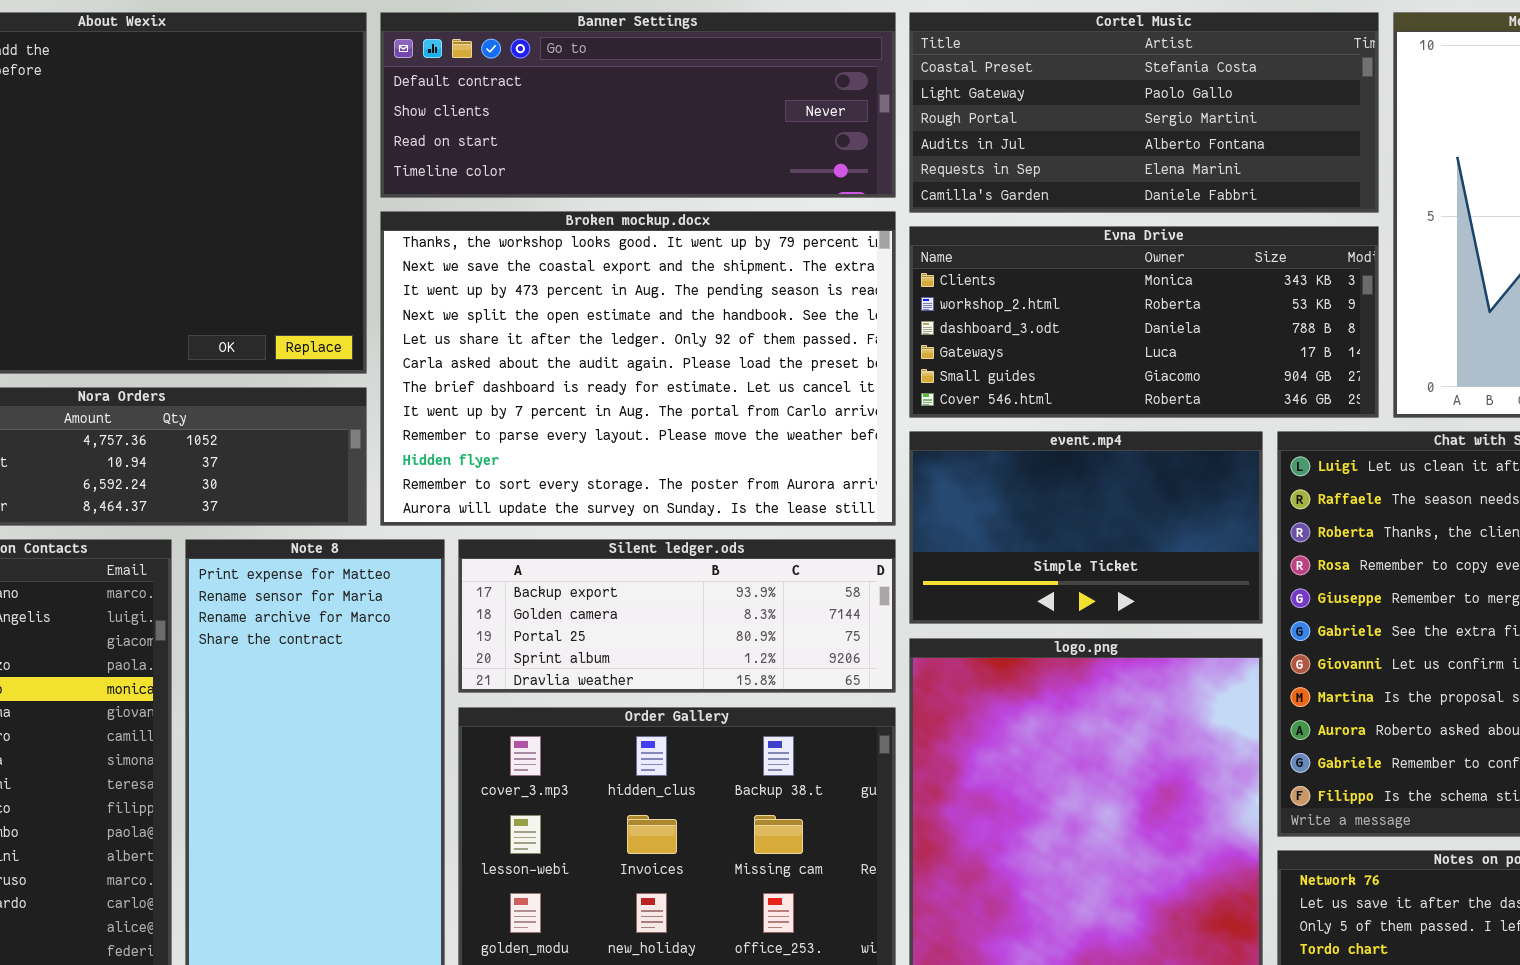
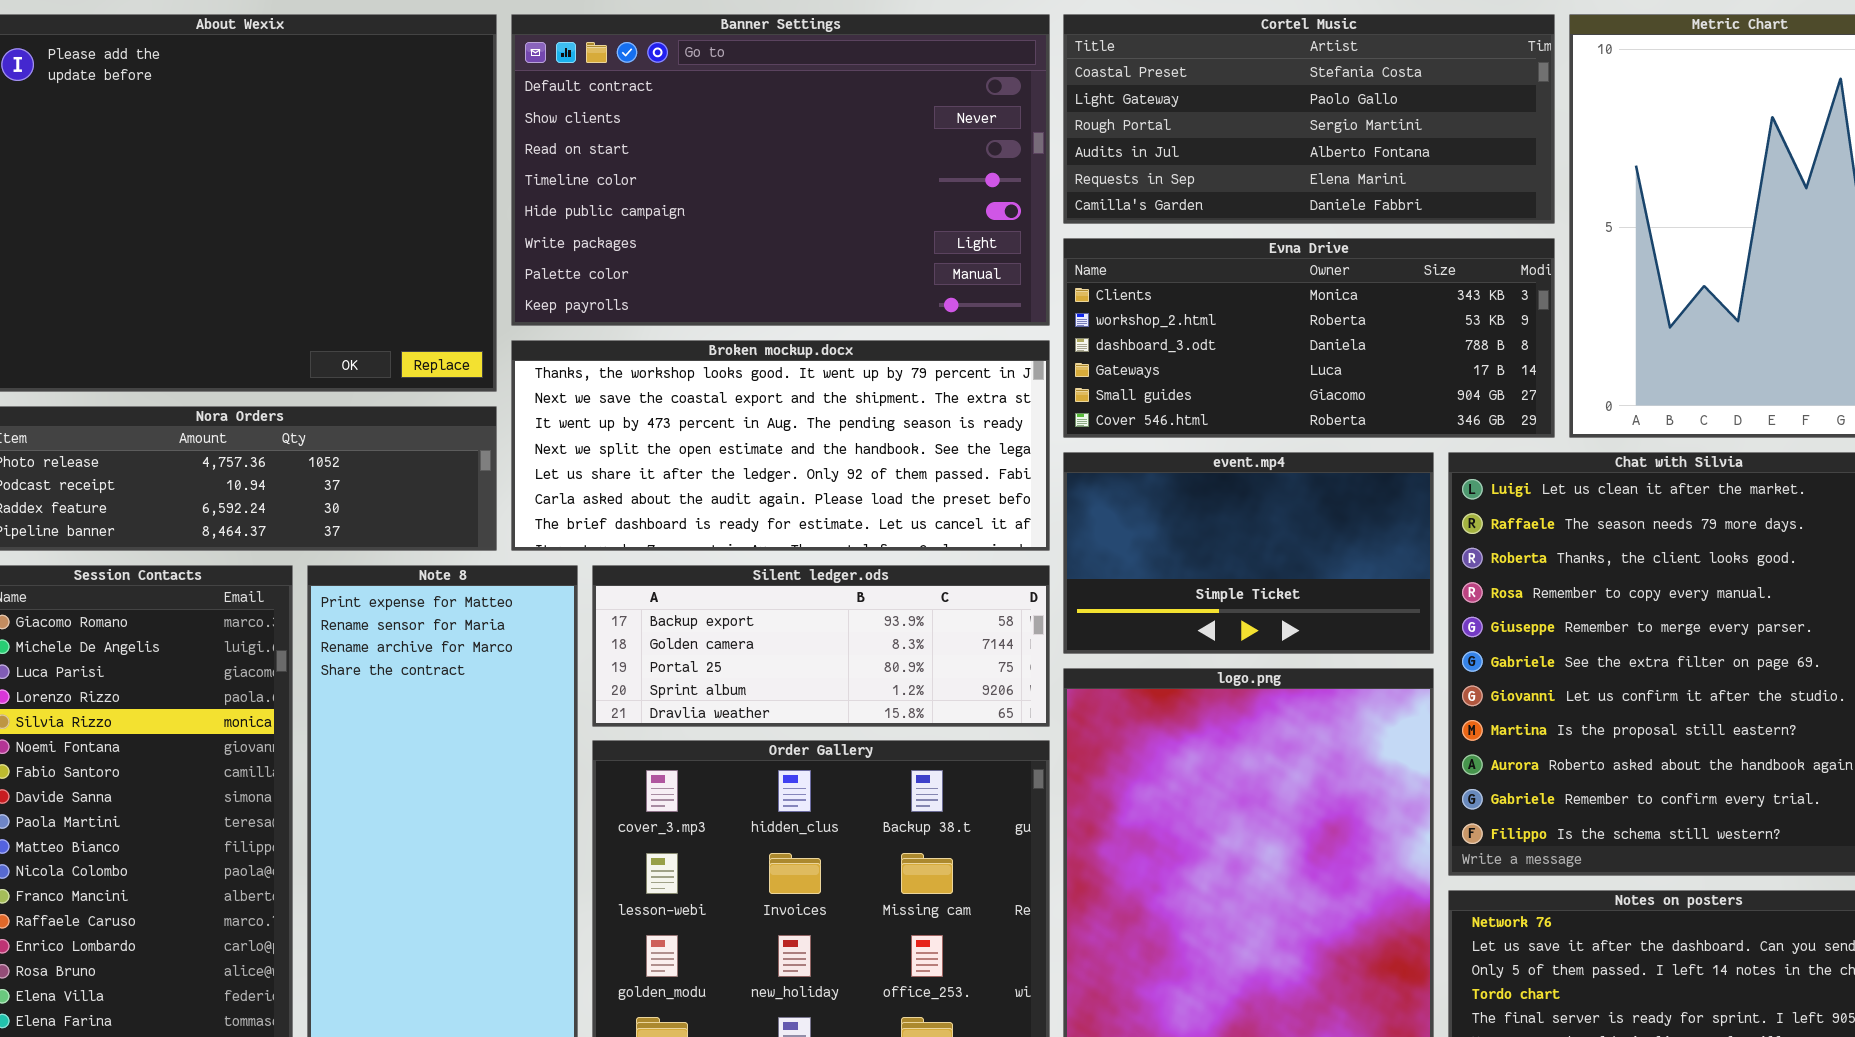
Banner Settings: [380,12,896,198] -> [511,14,1050,326], resized
Broken mockup.docx: [380,211,896,526] -> [511,340,1050,551], resized

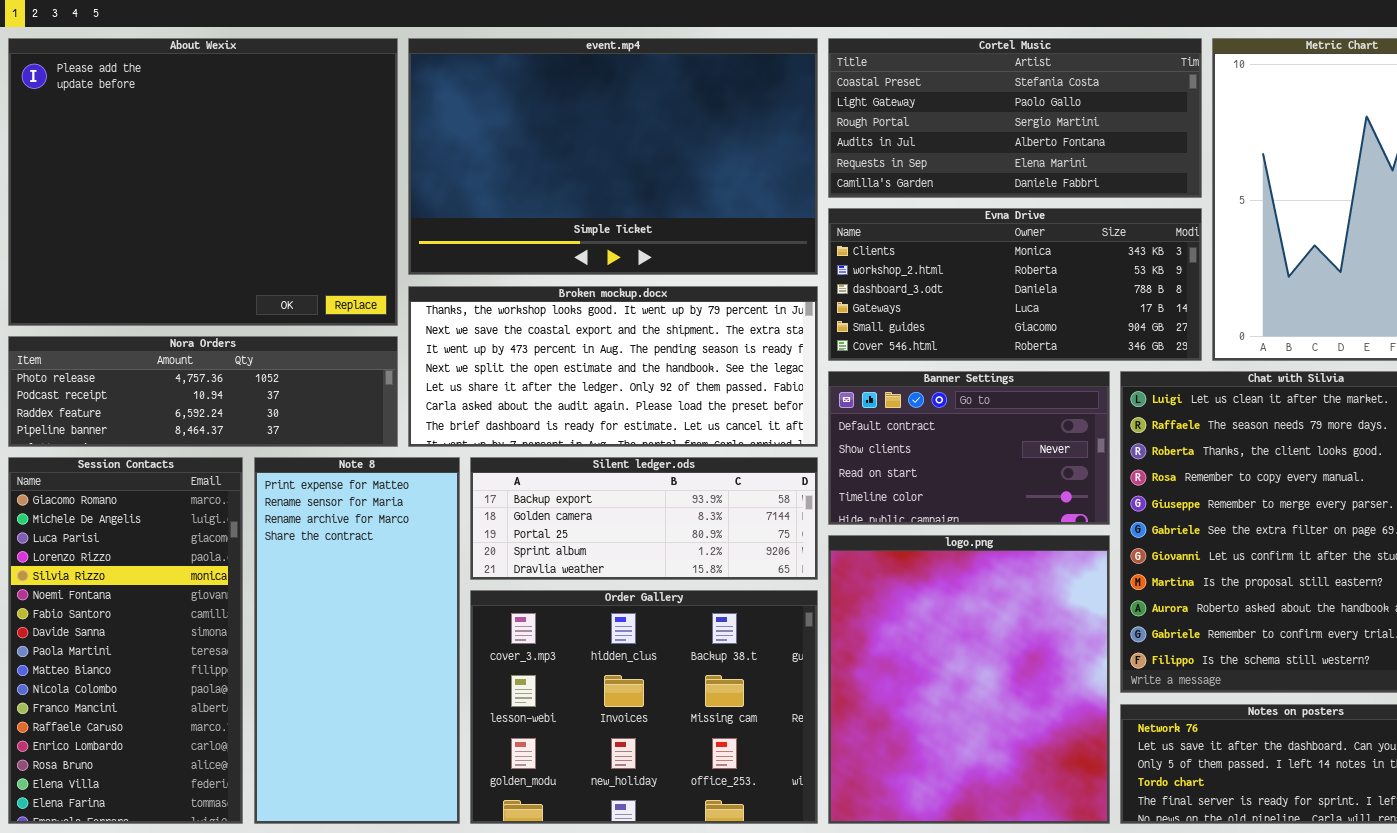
Banner Settings: [511,14,1050,326] -> [828,371,1110,525], moved, resized
event.mp4: [1063,452,1434,654] -> [408,38,818,275], moved, resized

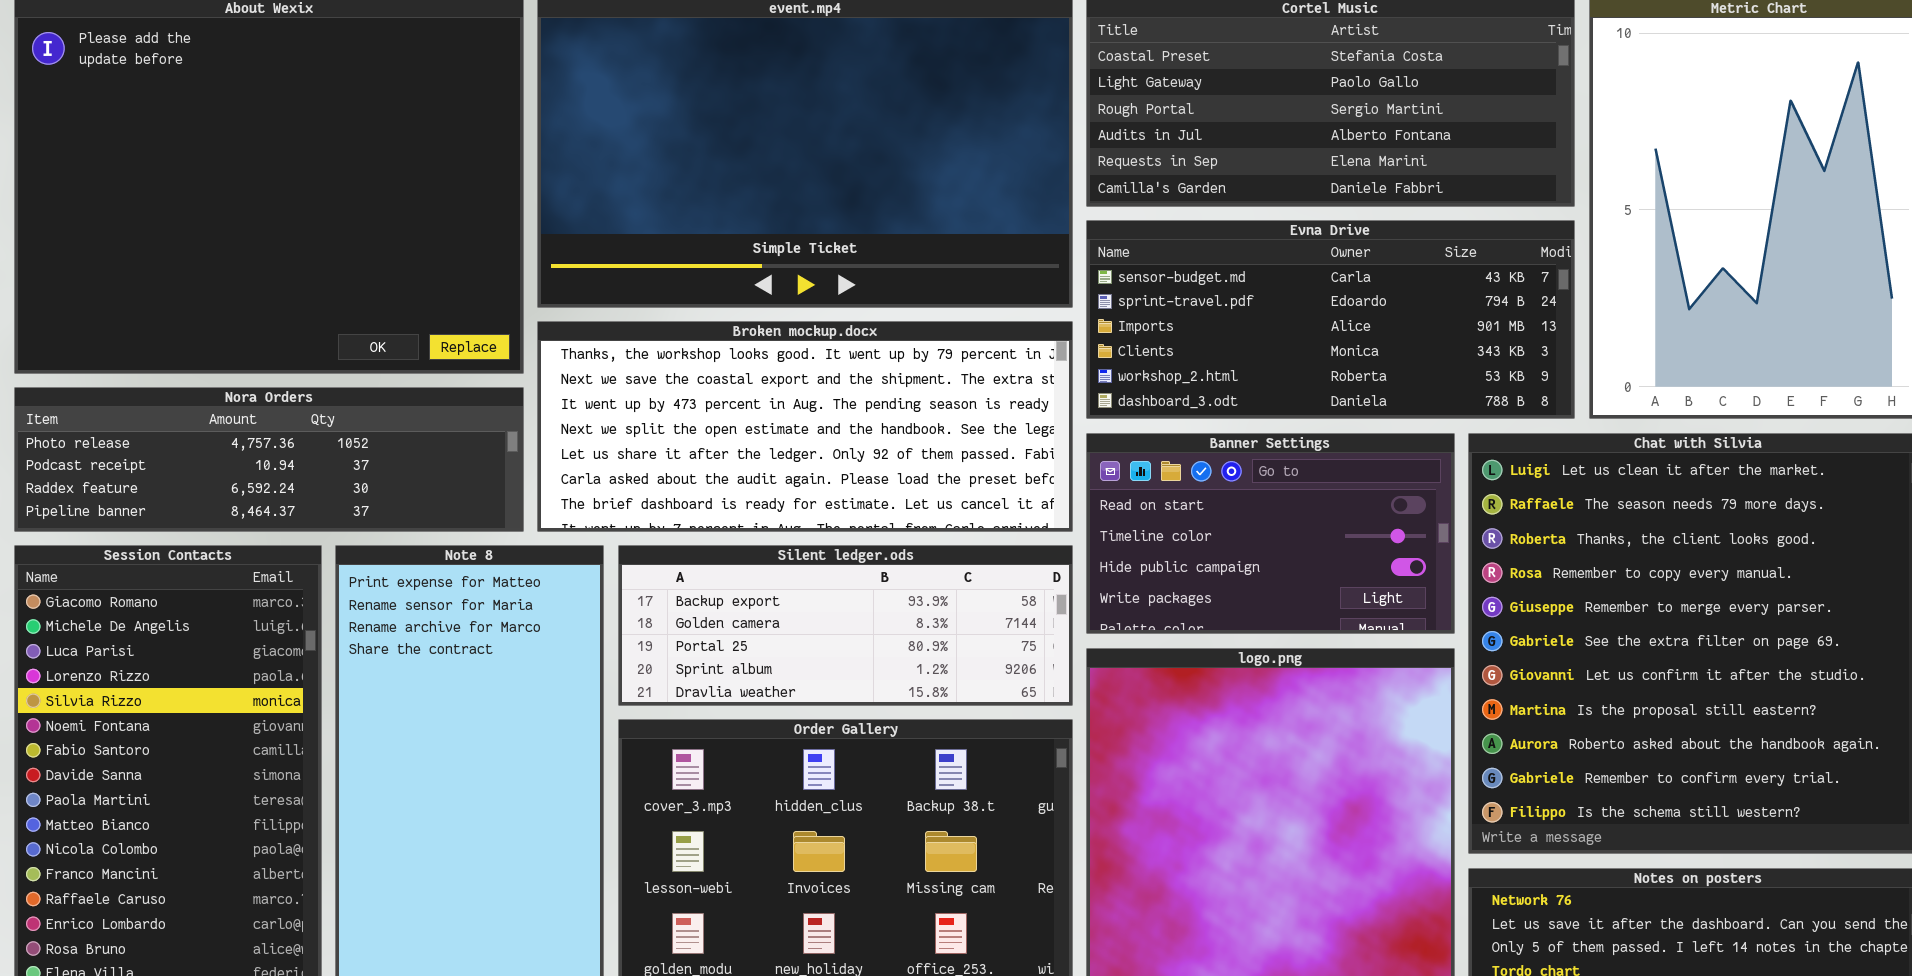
Evna Drive: [828,208,1202,361] -> [1086,220,1575,419], scrolled up 3 rows
Banner Settings: [828,371,1110,525] -> [1086,433,1455,634], scrolled down 2 rows

